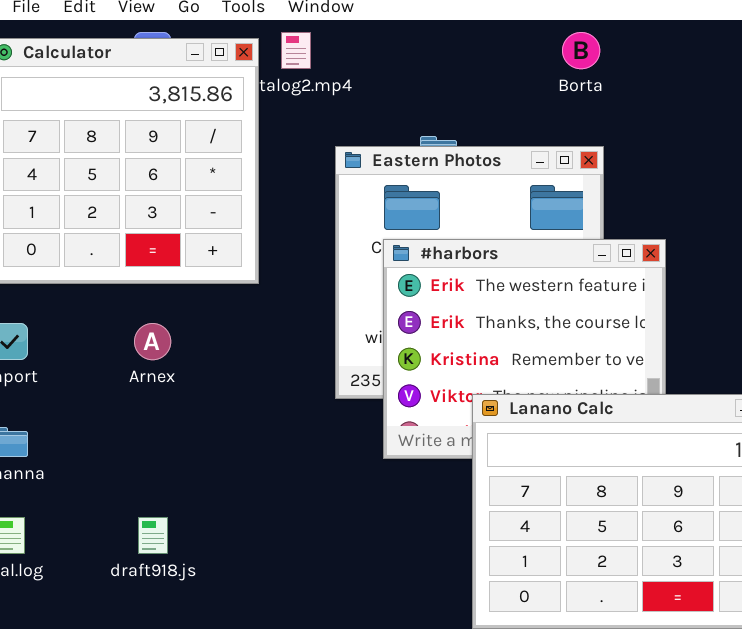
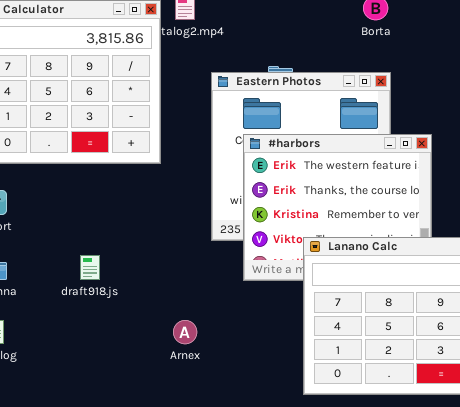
Arnex: [134,323,171,360] -> [173,320,197,344], moved
draft918.js: [138,517,168,554] -> [80,255,100,280], moved

